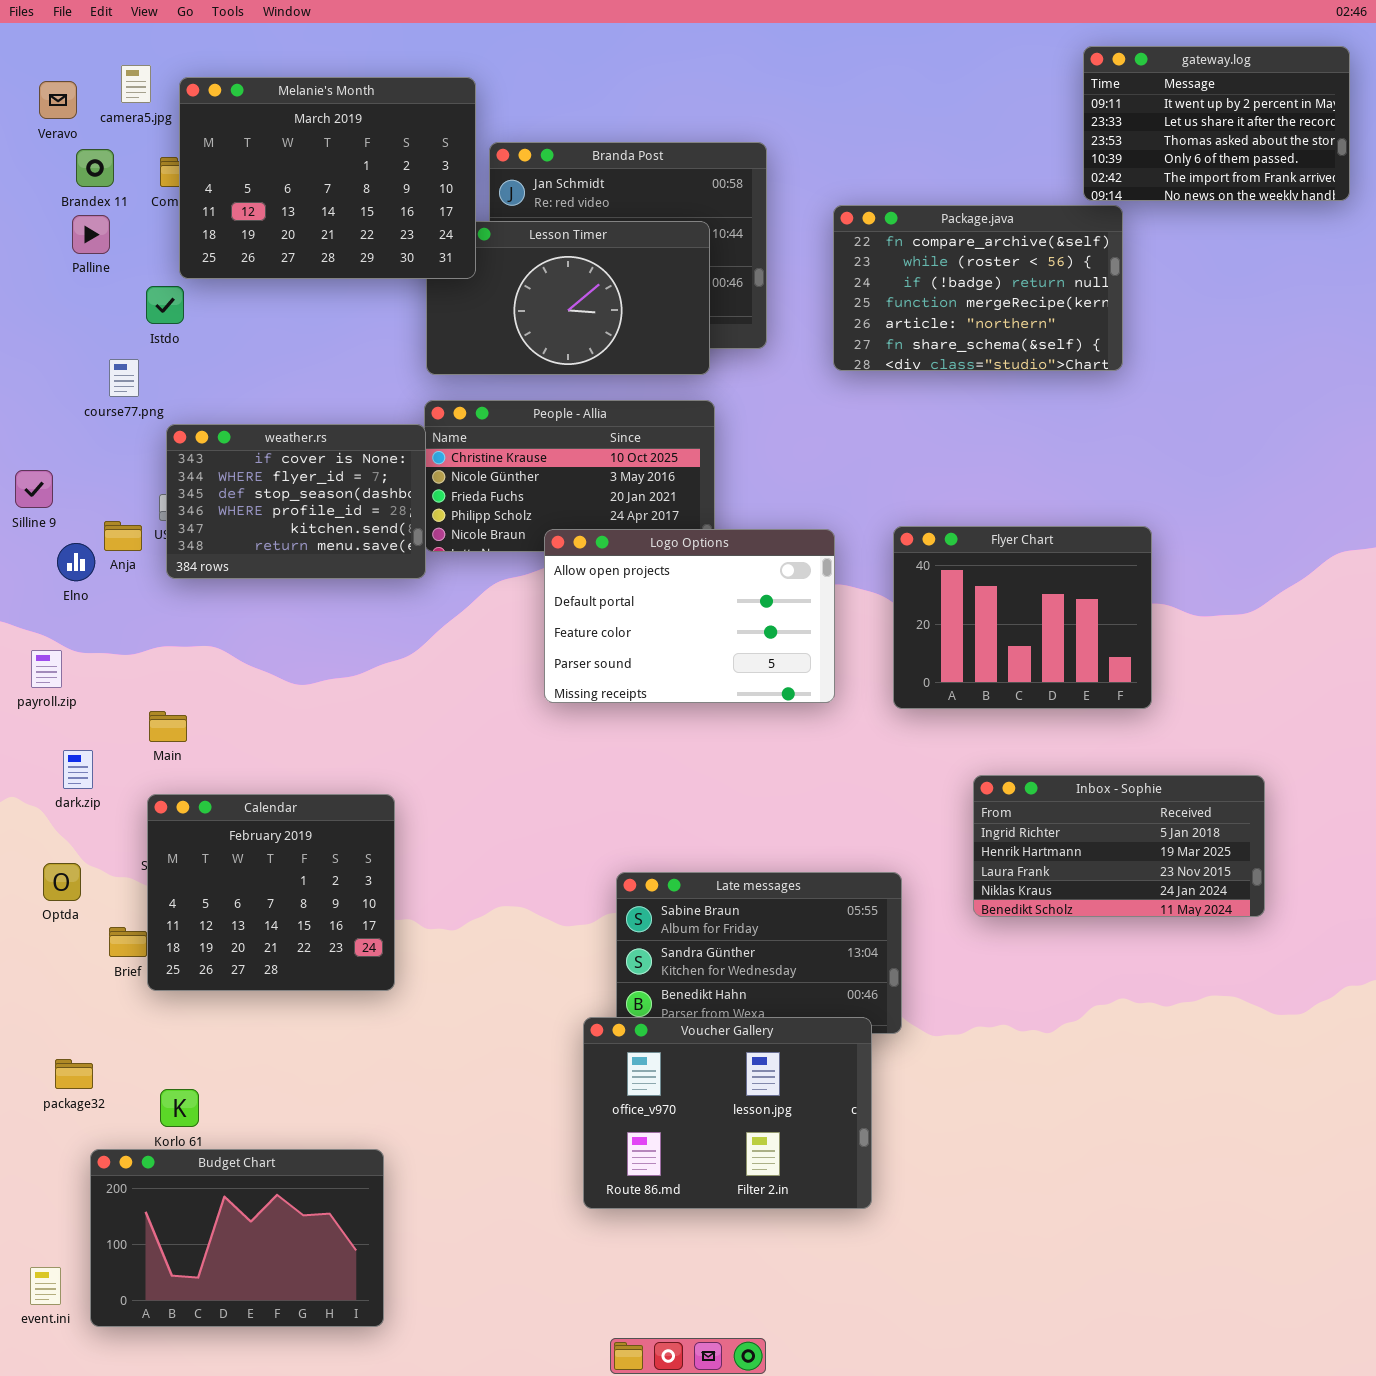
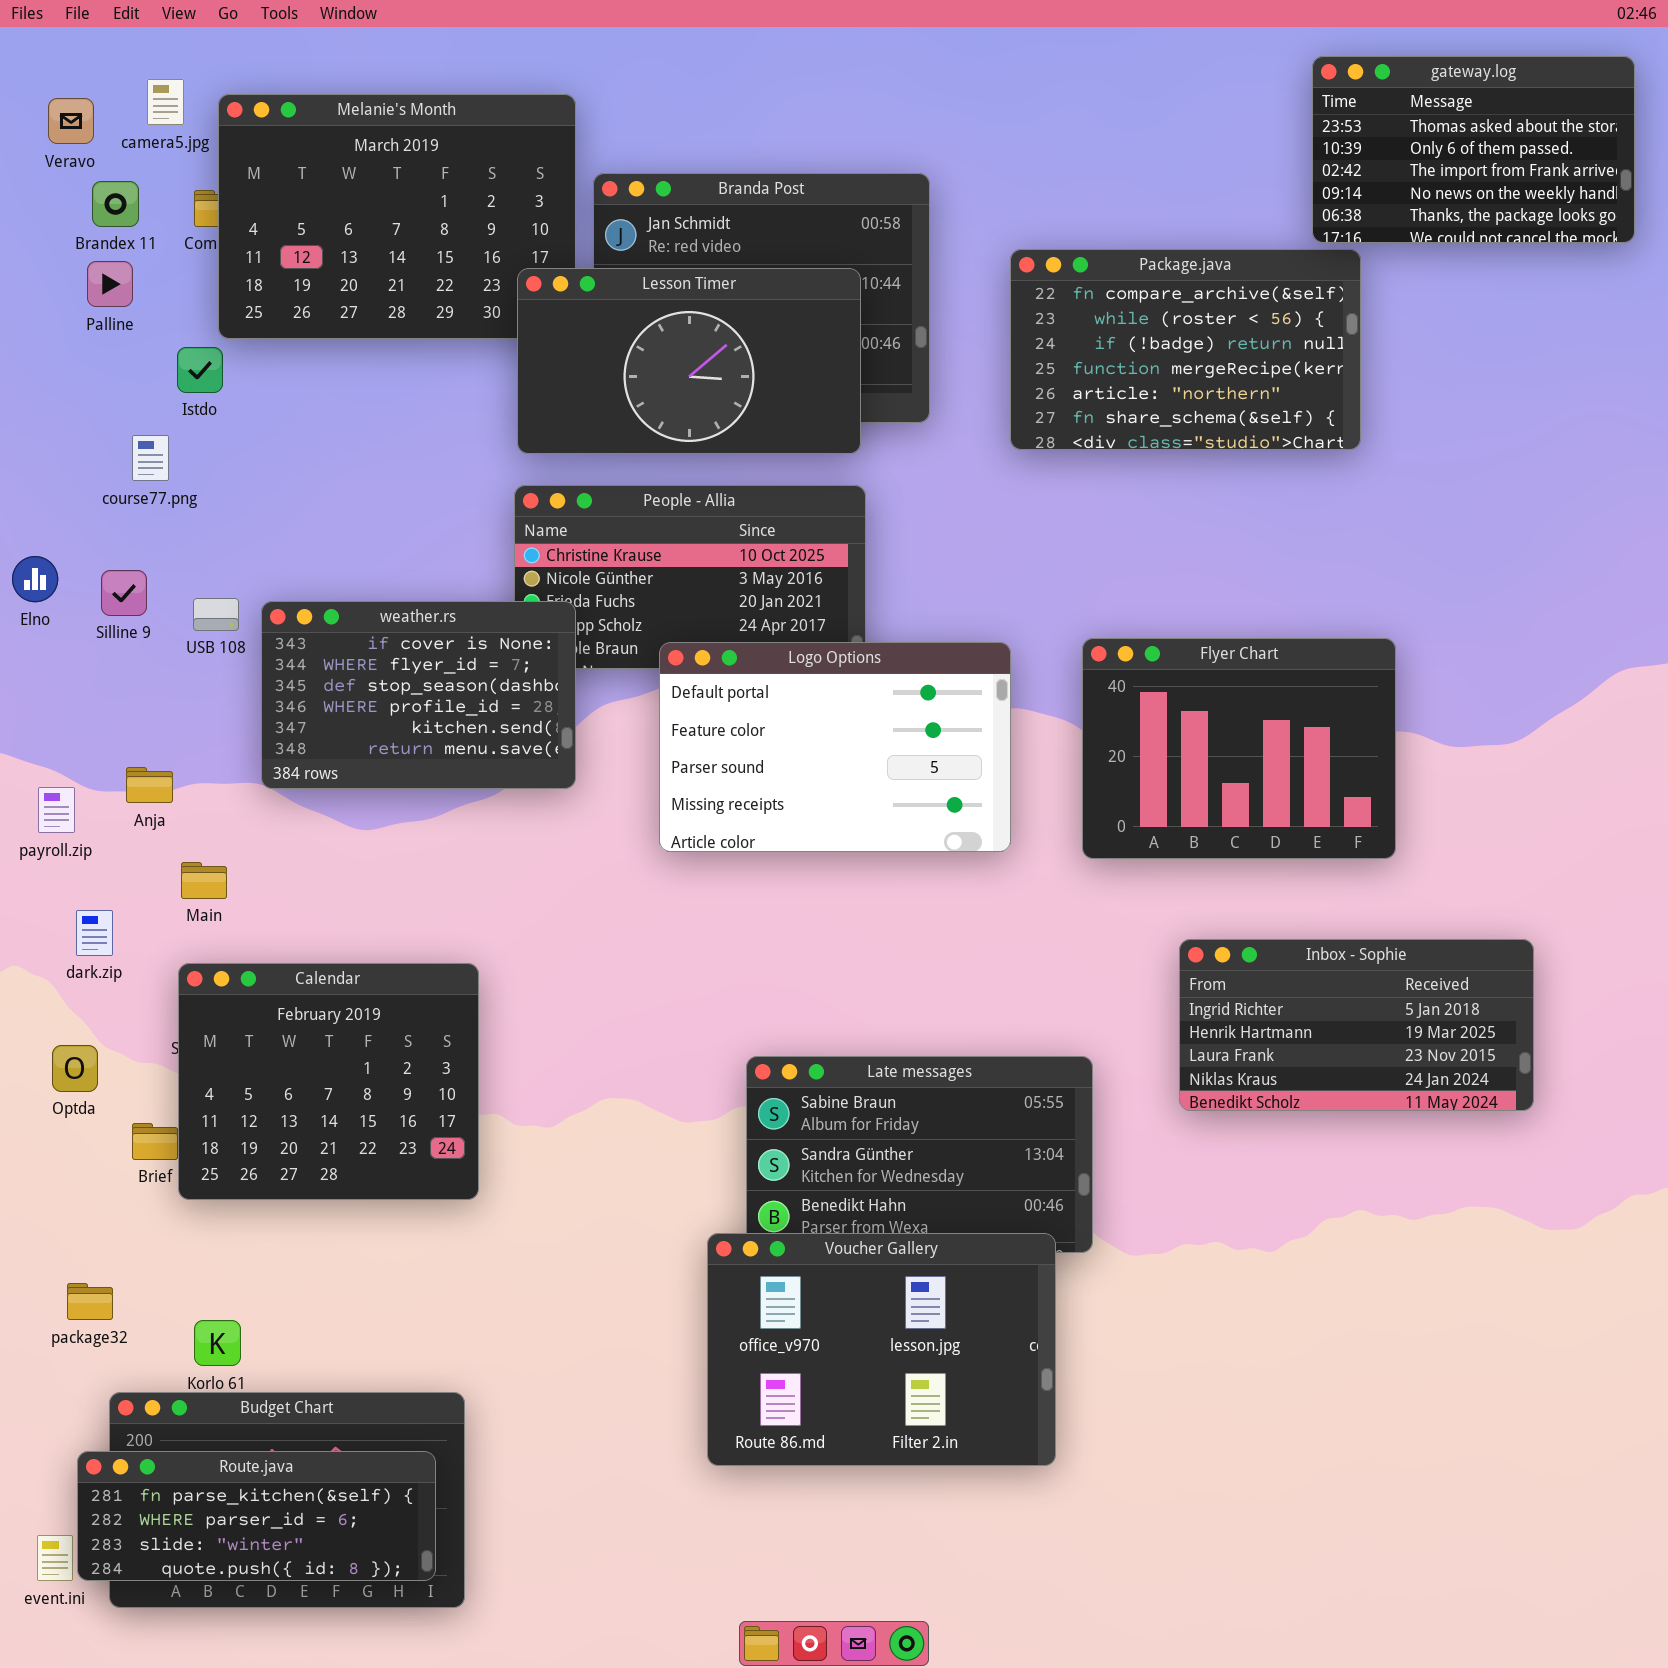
gateway.log: [1083,46,1350,201] -> [1312,56,1635,243], scrolled down 2 rows
Lesson Timer: [426,221,710,375] -> [517,268,861,454], raised
weather.rs: [166,424,426,579] -> [261,601,576,789], moved
Silline 9: [15,470,53,508] -> [101,570,147,616], moved
Anja: [104,521,142,551] -> [126,767,173,803], moved
Logo Options: [544,529,835,703] -> [659,642,1011,852], scrolled down 1 row
Elno: [57,543,95,581] -> [12,556,58,602], moved
Route.java: none -> [77,1451,436,1581], opened

